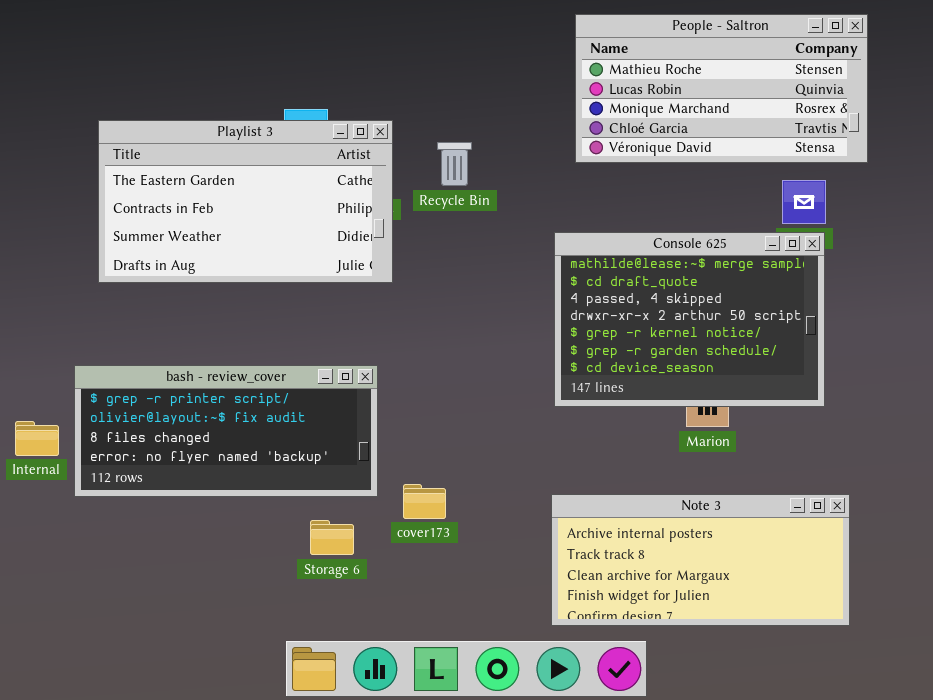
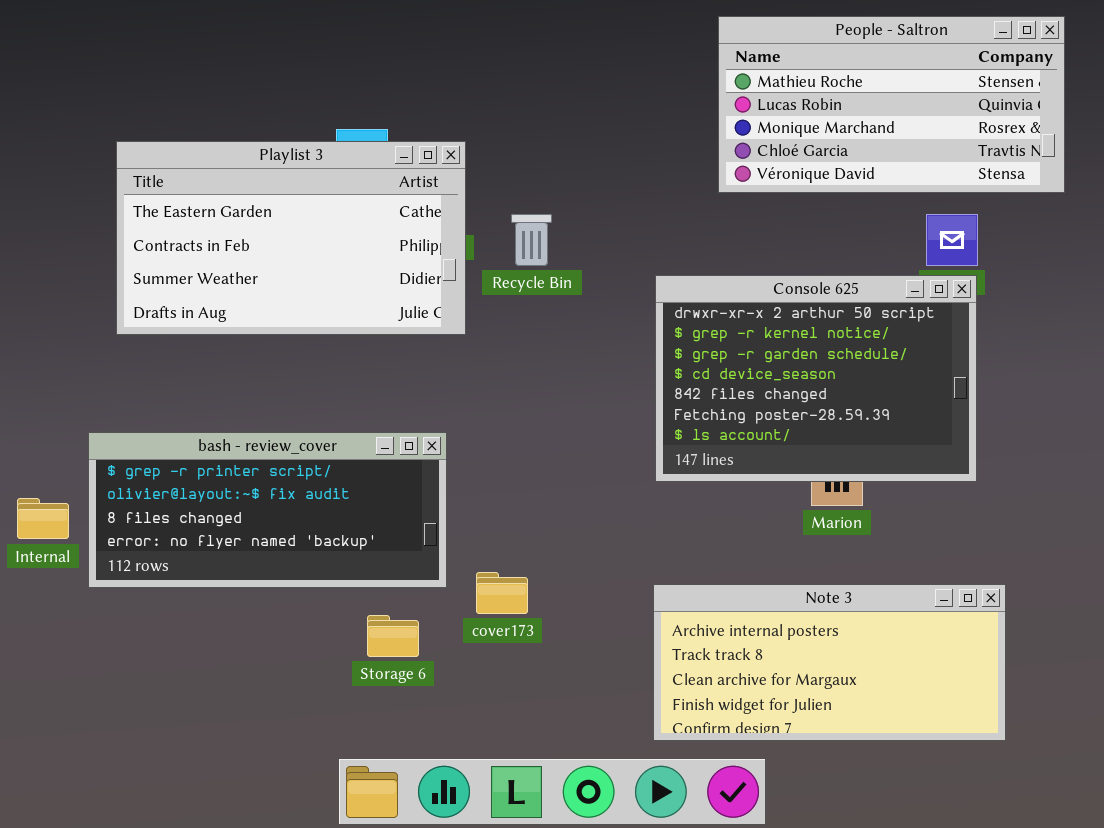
People - Saltron: [575,14,868,163] -> [718,16,1065,193], moved
Recycle Bin: [437,142,472,186] -> [511,214,552,266], moved
Console 625: [554,232,825,407] -> [655,275,977,482], scrolled down 3 rows

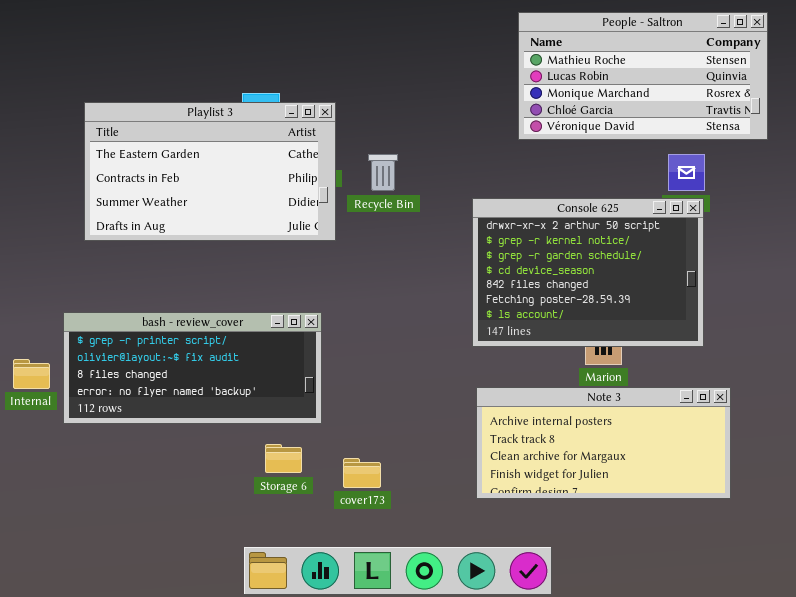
cover173: [476,572,528,614] -> [343,458,381,488], moved
Note 3: [653,584,1006,741] -> [476,387,731,499], moved

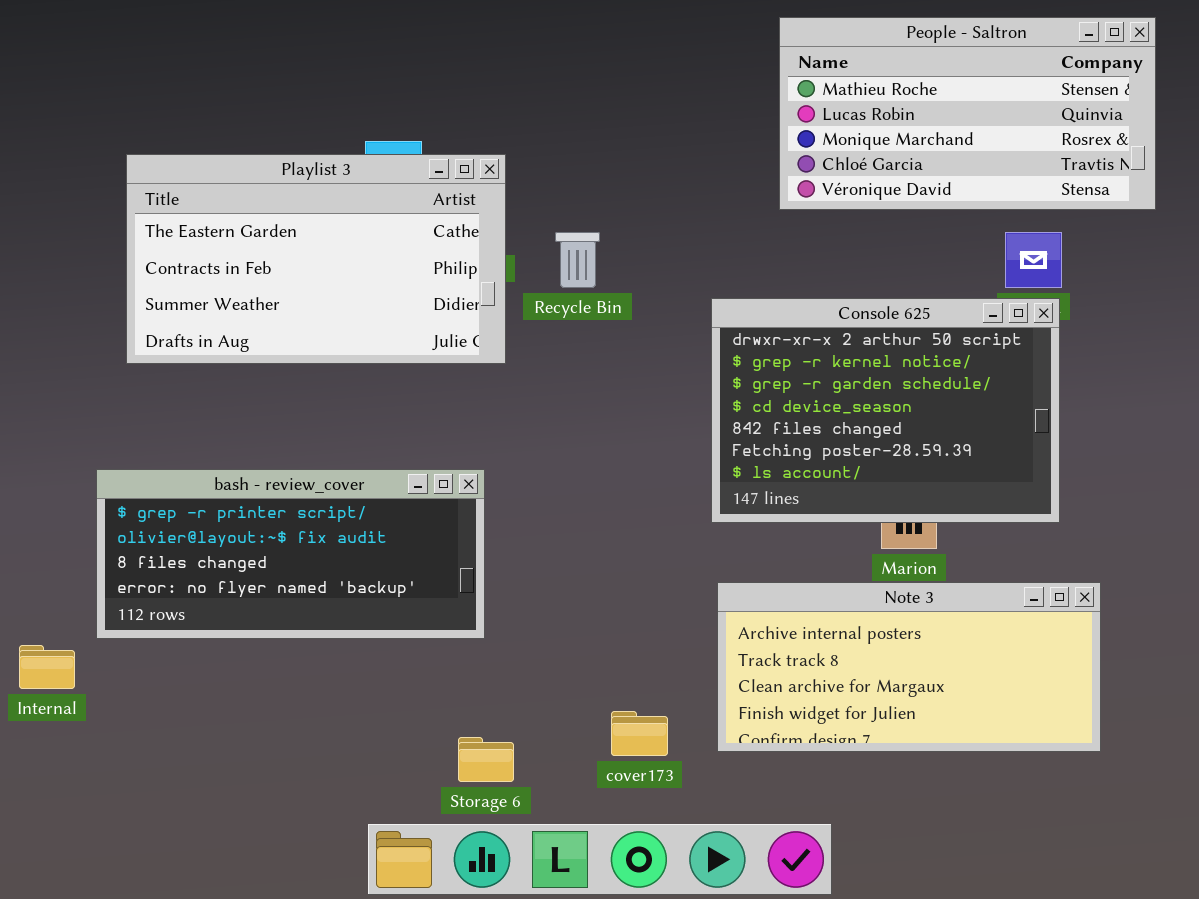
Internal: [13,359,50,389] -> [19,645,75,689], moved
Storage 6: [265,444,302,473] -> [458,737,514,782], moved
cover173: [343,458,381,488] -> [611,711,668,756], moved

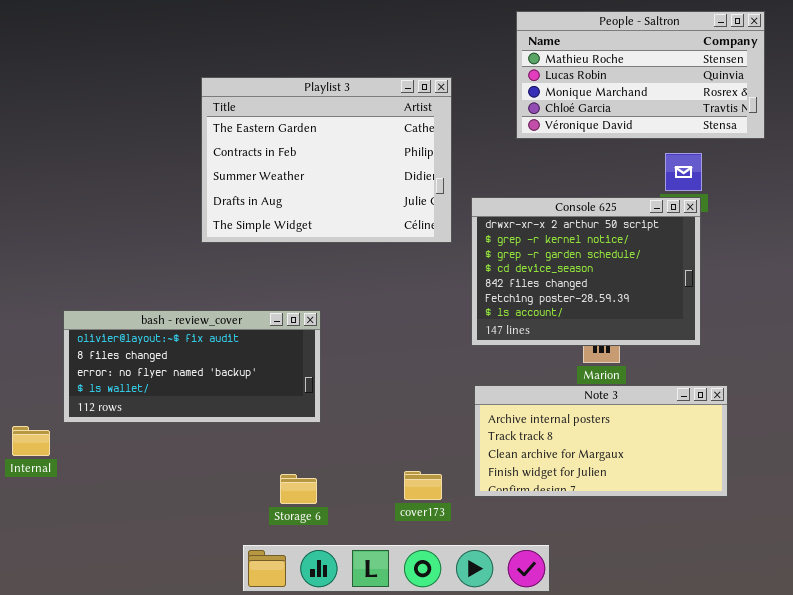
Playlist 3: [126,154,506,364] -> [201,77,452,243], moved, resized
bash - review_cover: [96,469,485,639] -> [63,310,321,423], scrolled down 1 row
Storage 6: [458,737,514,782] -> [280,474,317,504], moved

